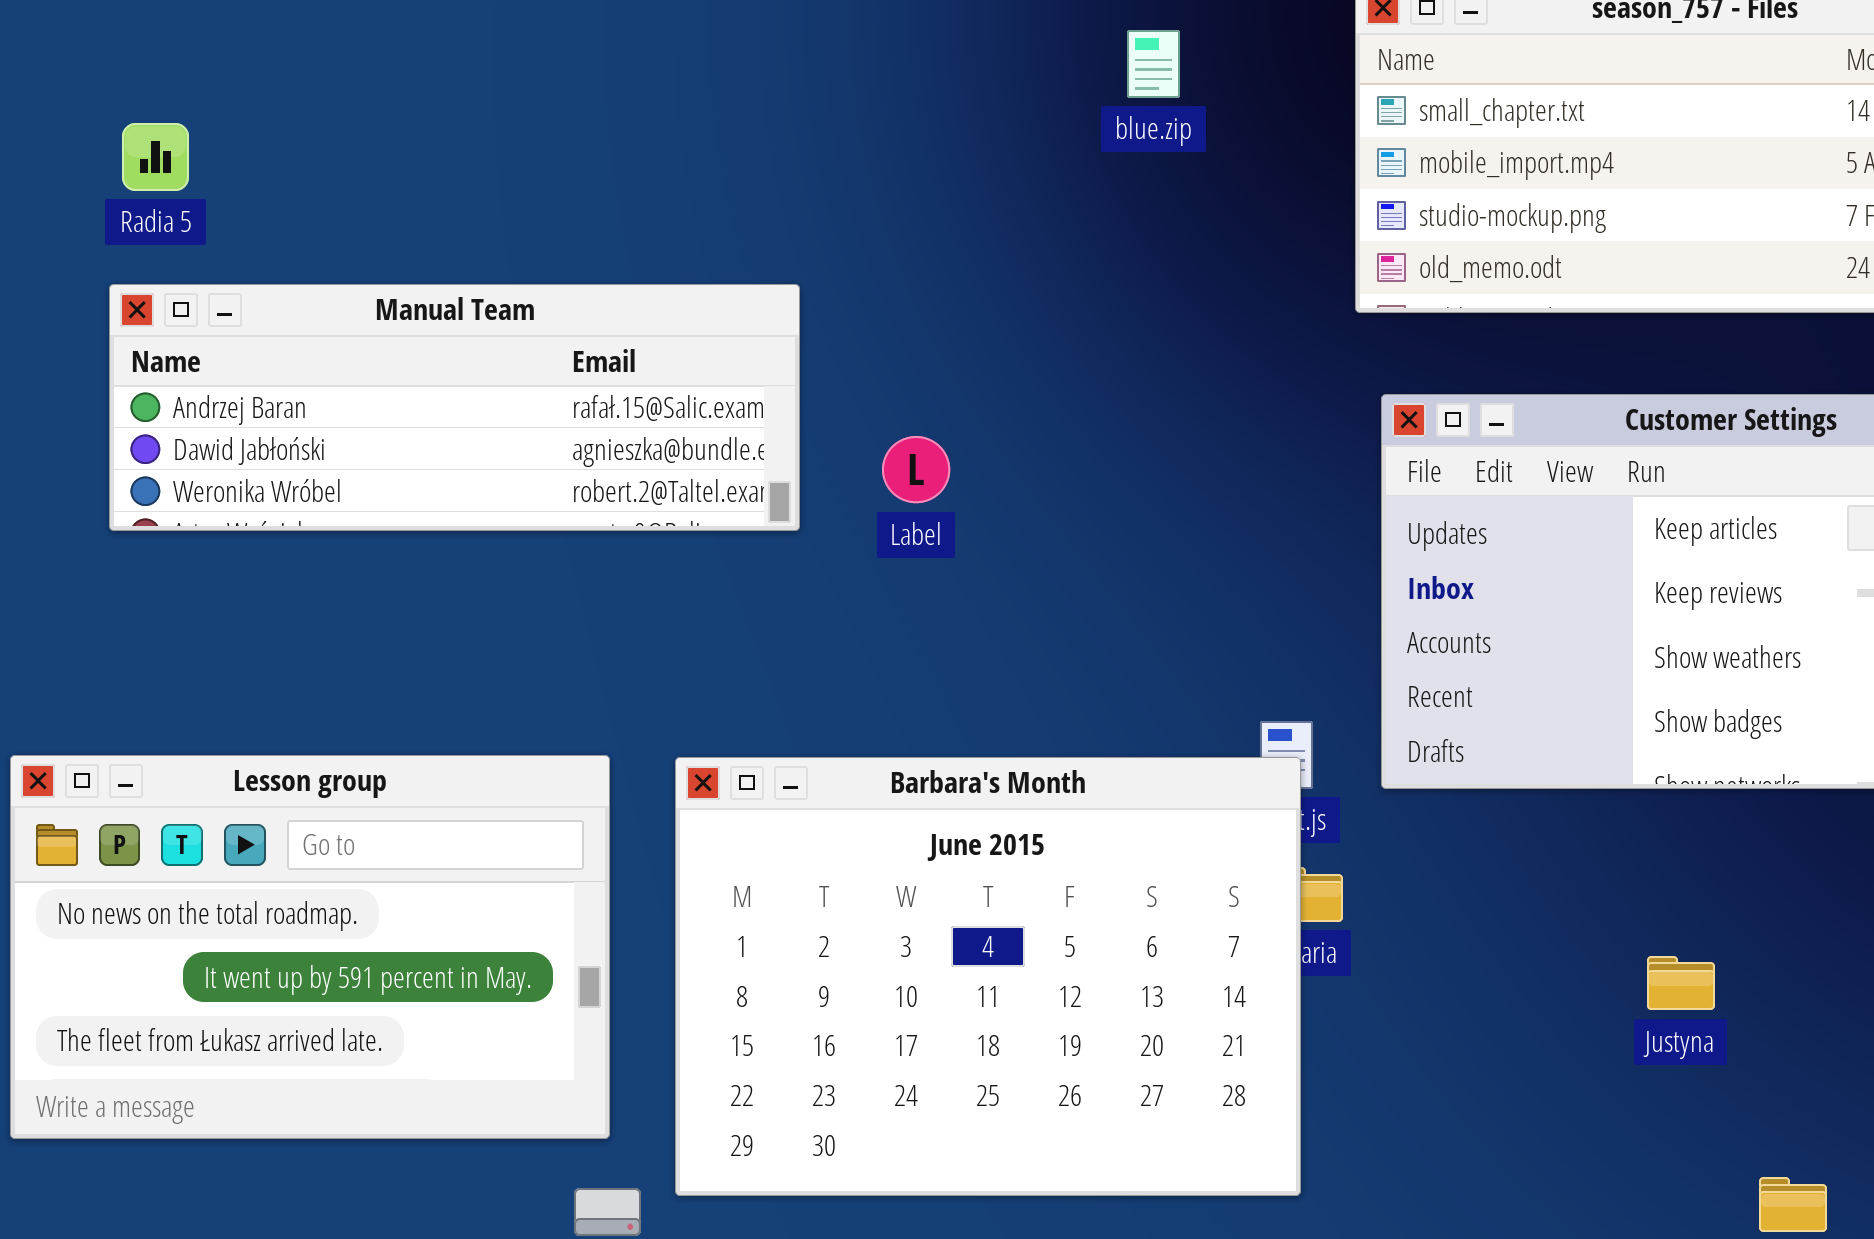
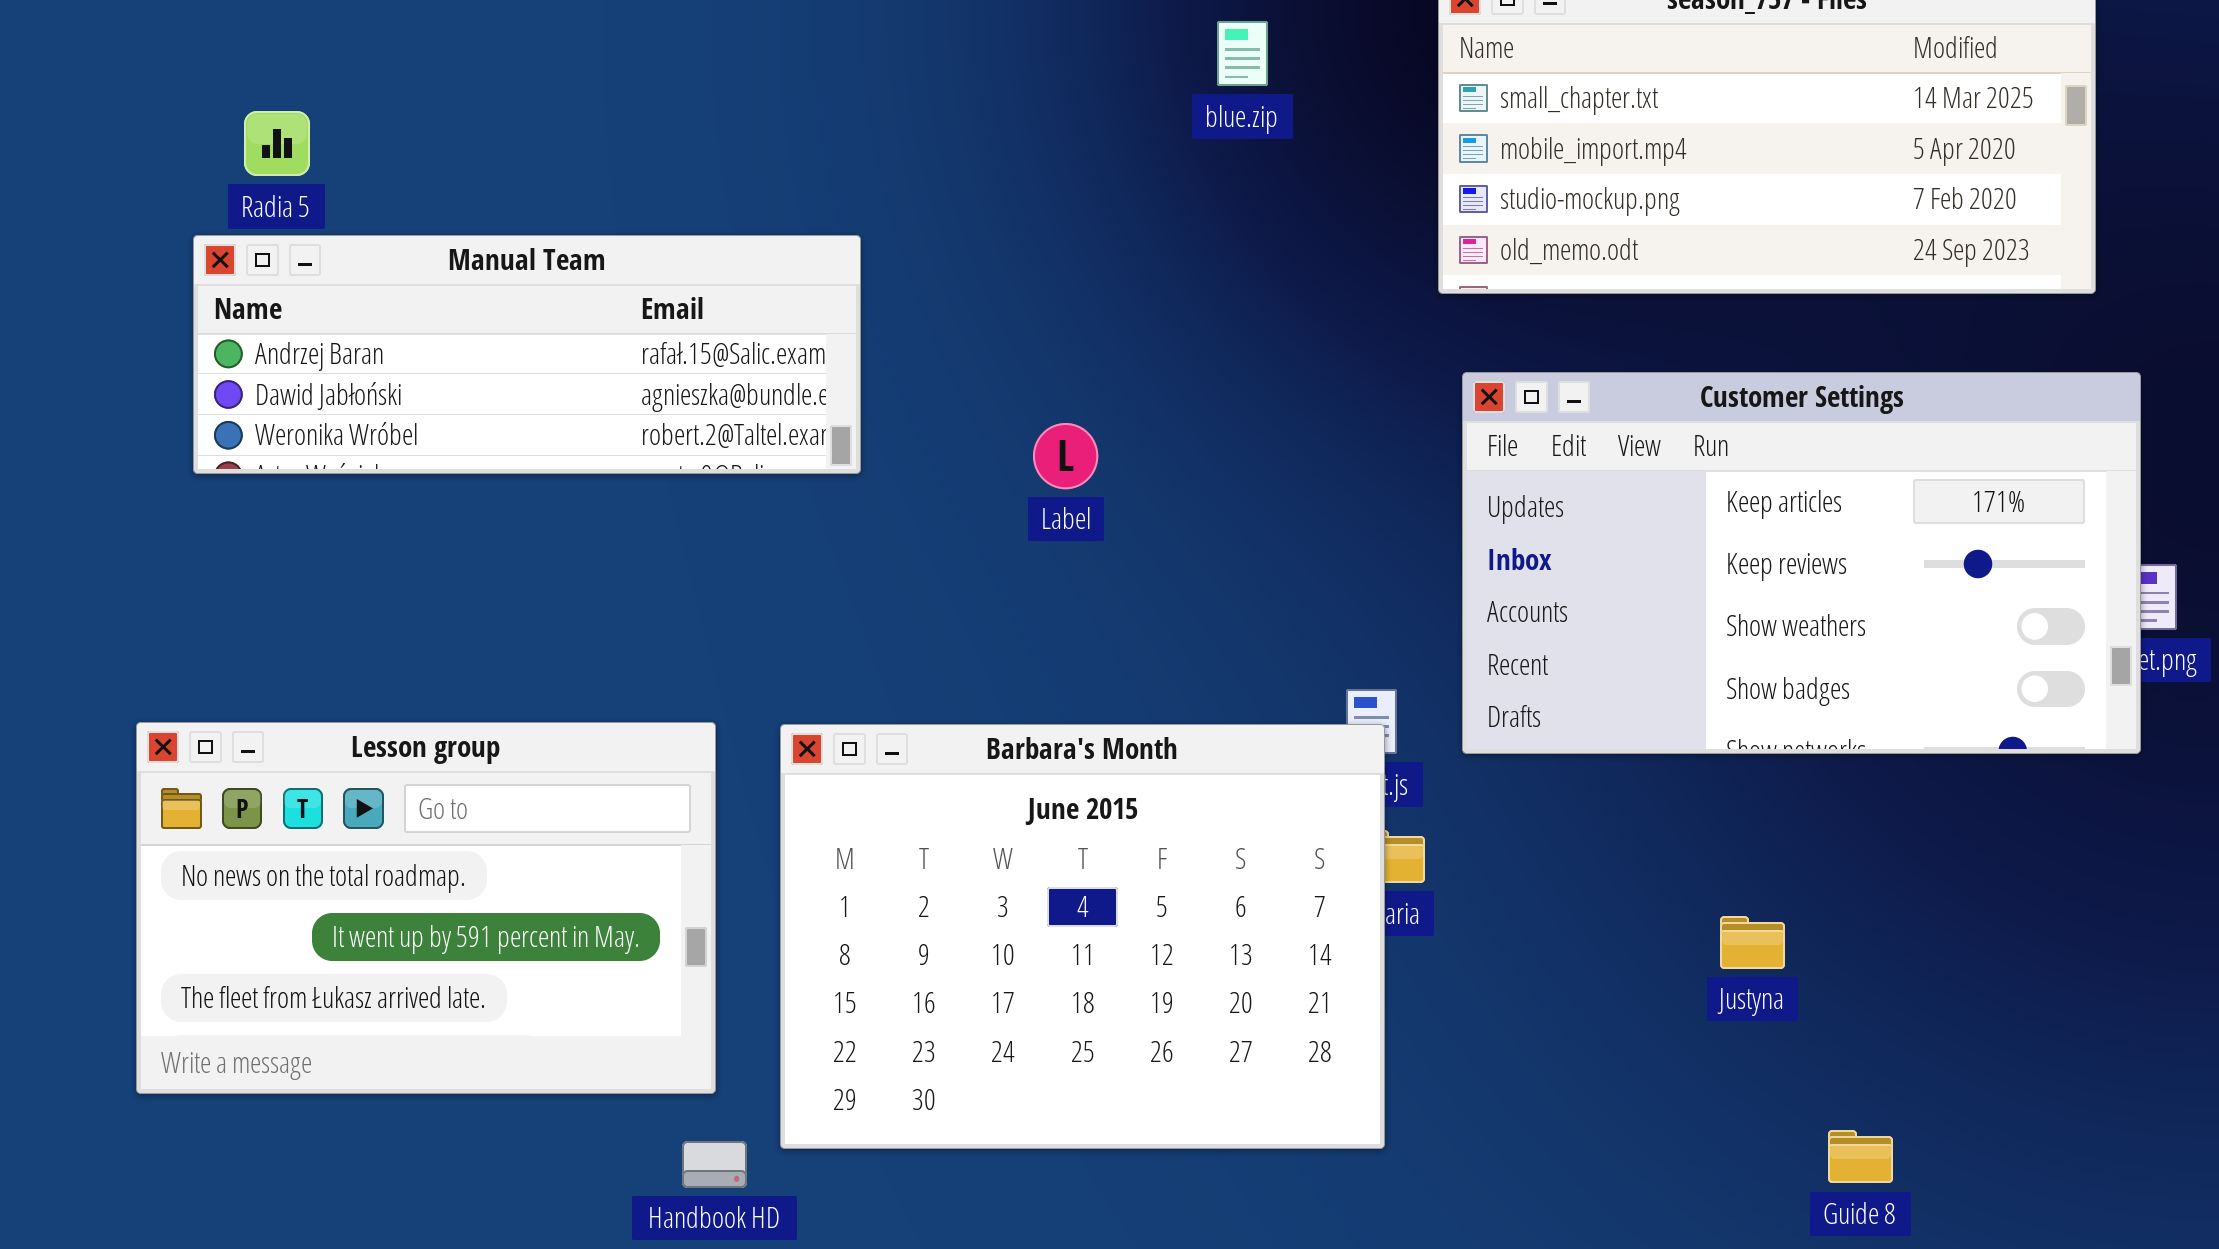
Manual Team: [109,284,800,531] -> [193,235,861,474], moved
Label: [882,436,950,503] -> [1033,423,1098,489], moved

